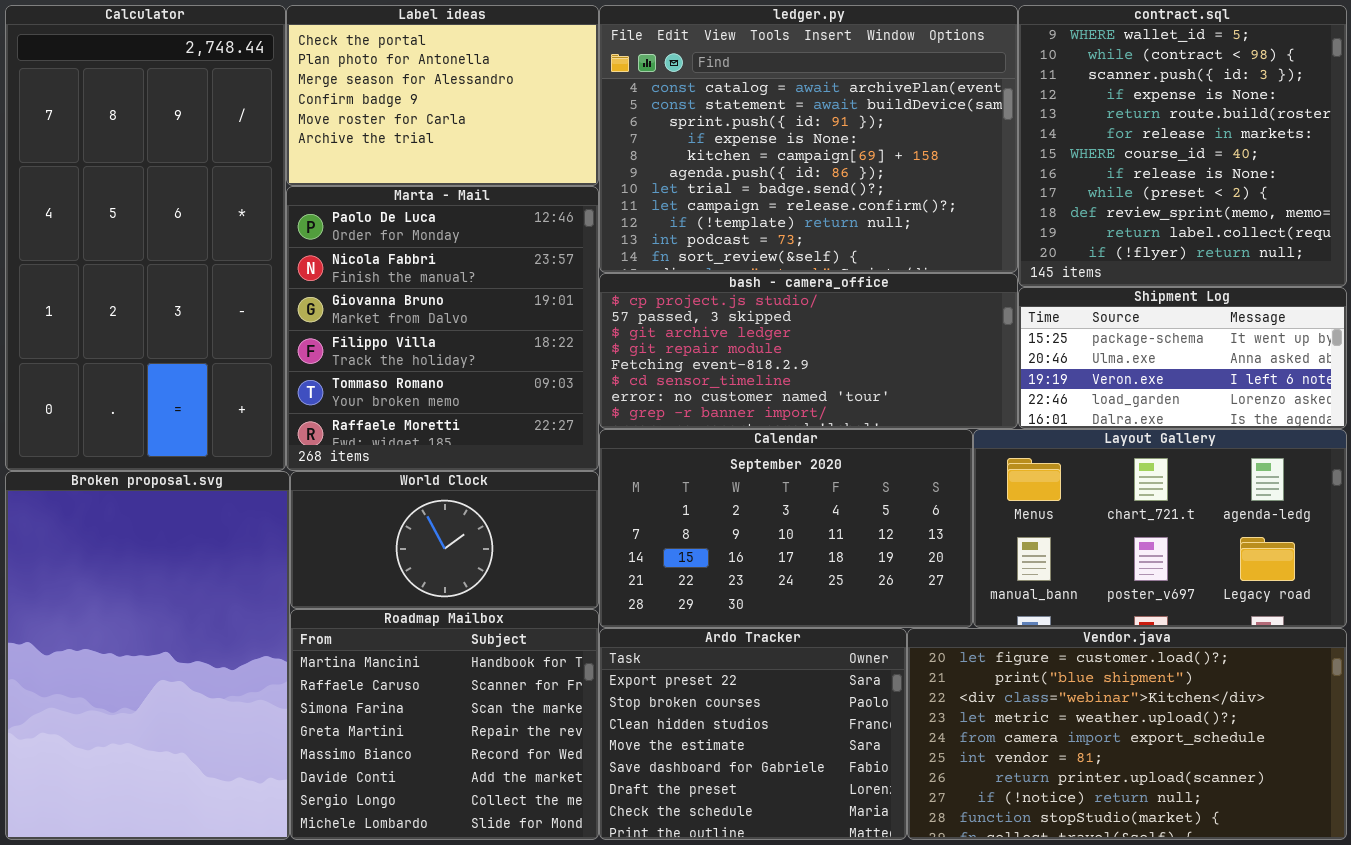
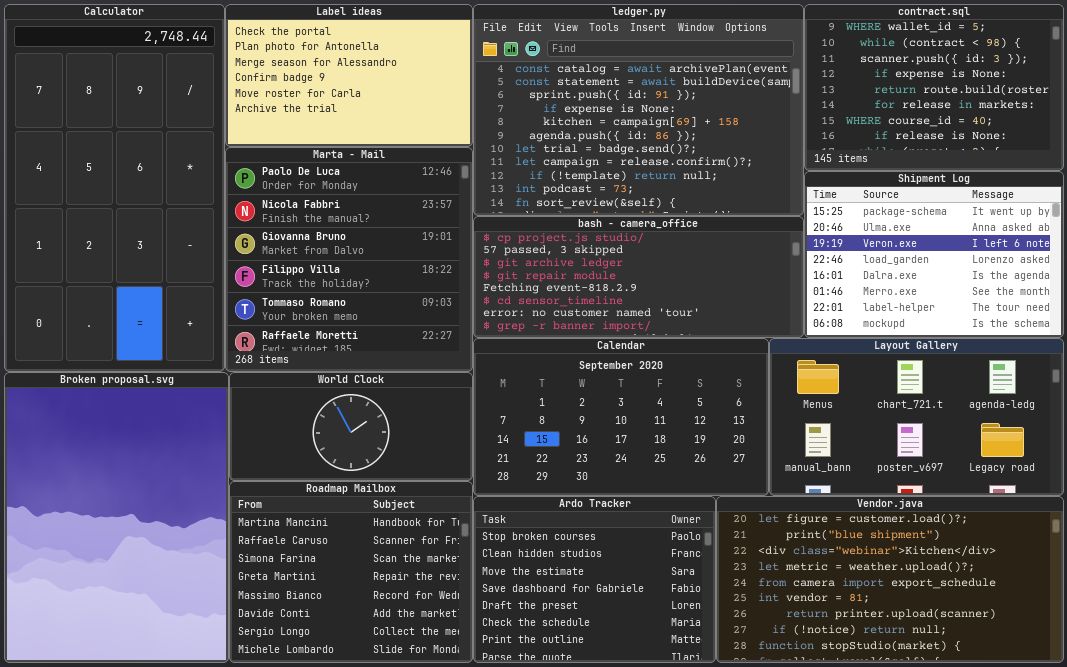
contract.sql: [1018,5,1347,287] -> [804,4,1064,171], resized
Shipment Log: [1018,287,1347,429] -> [804,171,1064,338], resized
Ardo Tracker: [599,628,907,840] -> [473,496,716,663], scrolled down 1 row

